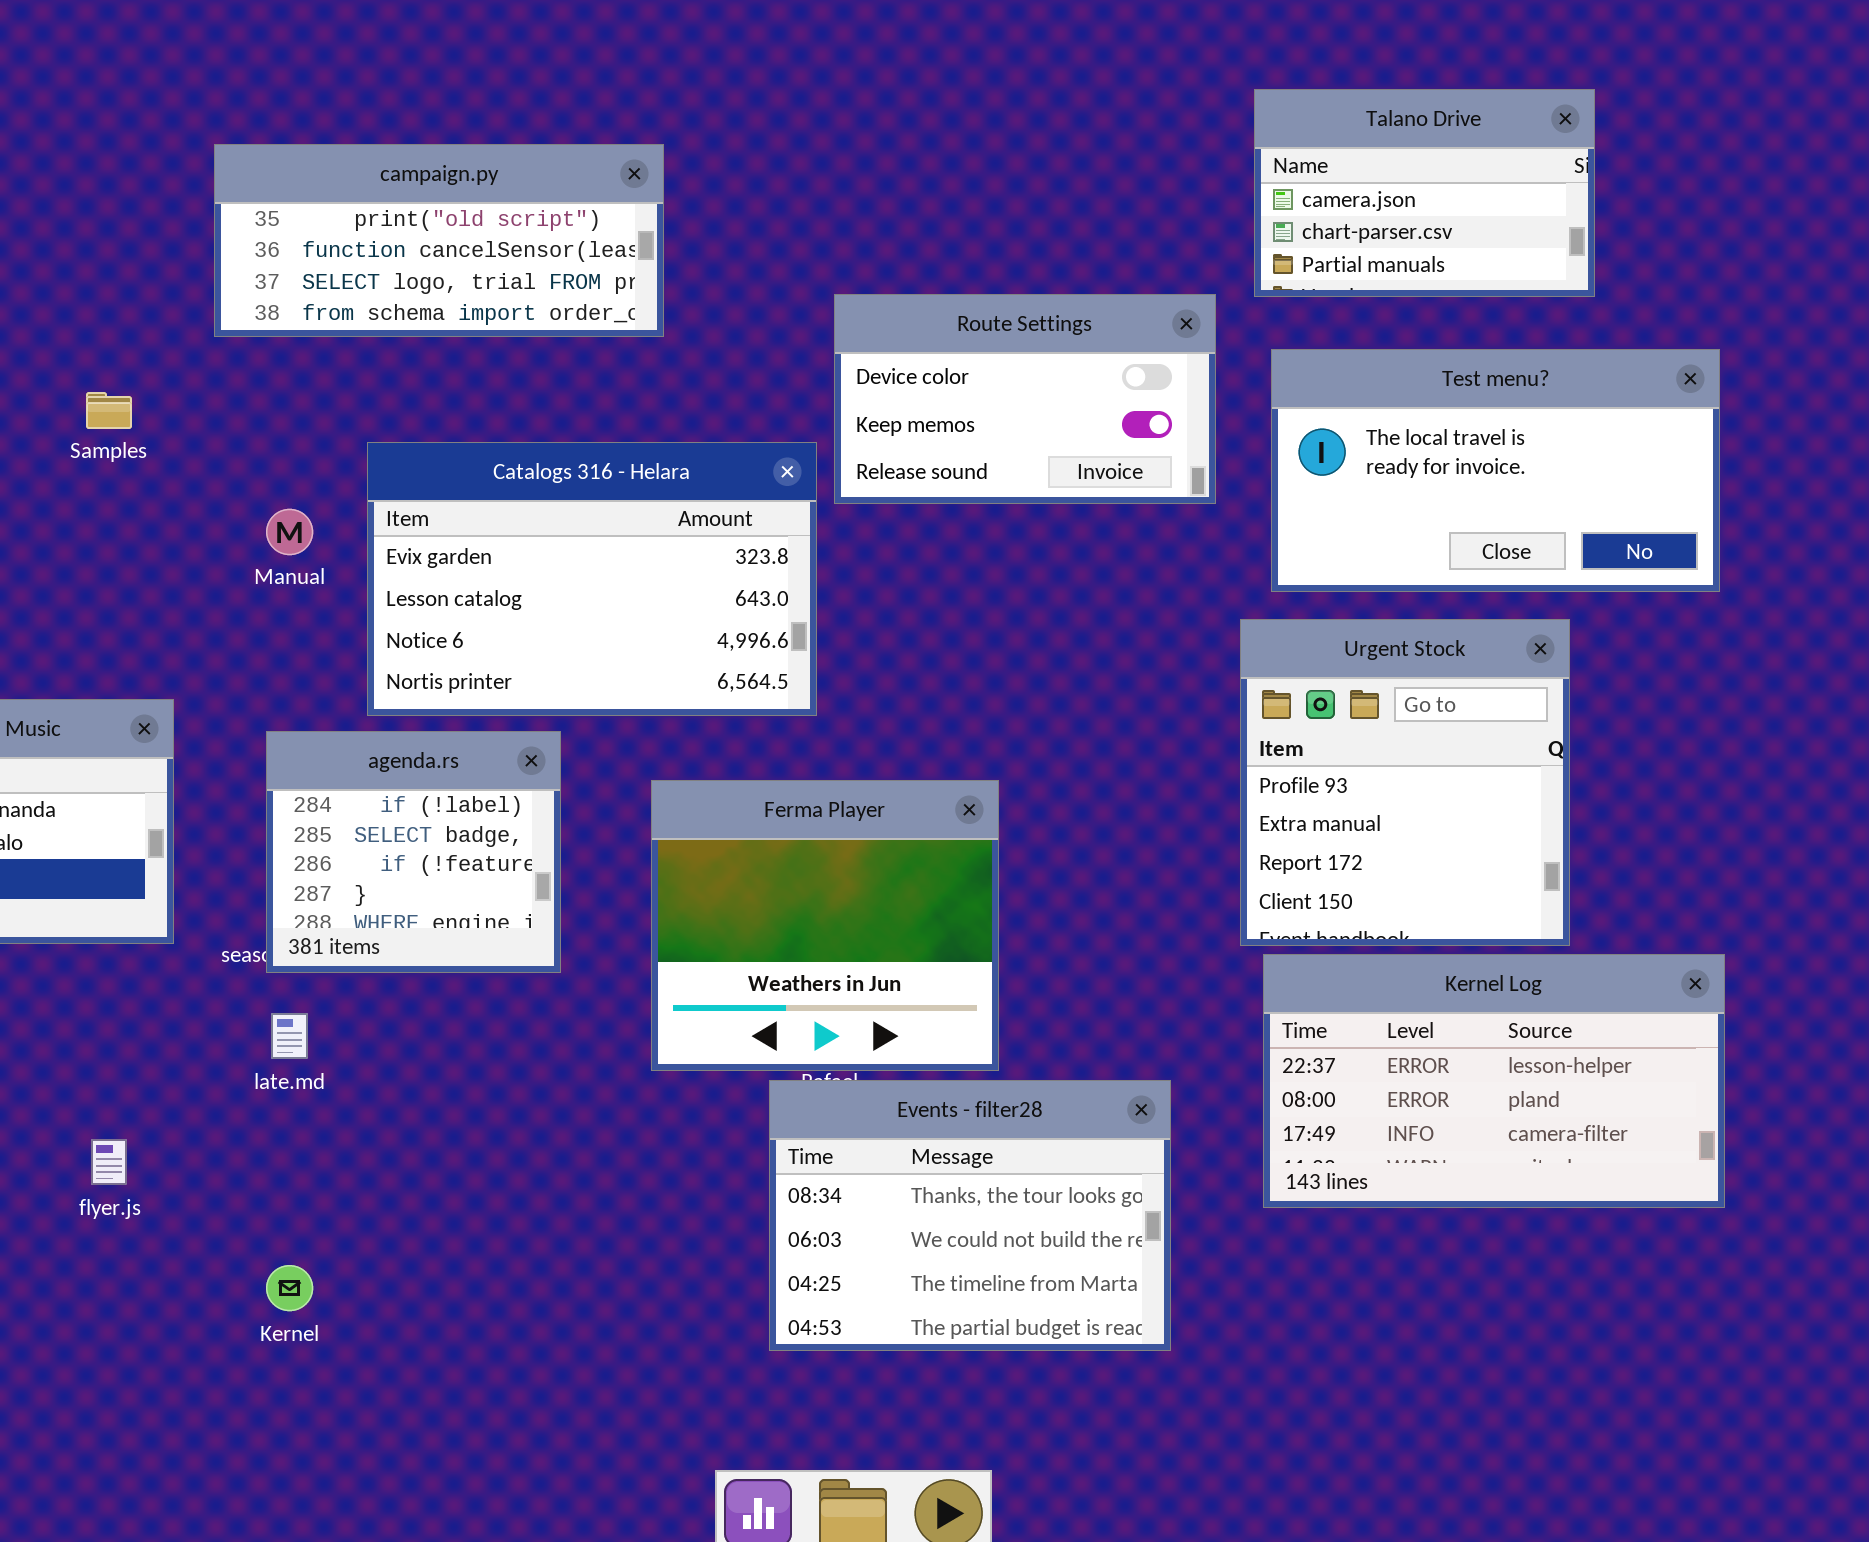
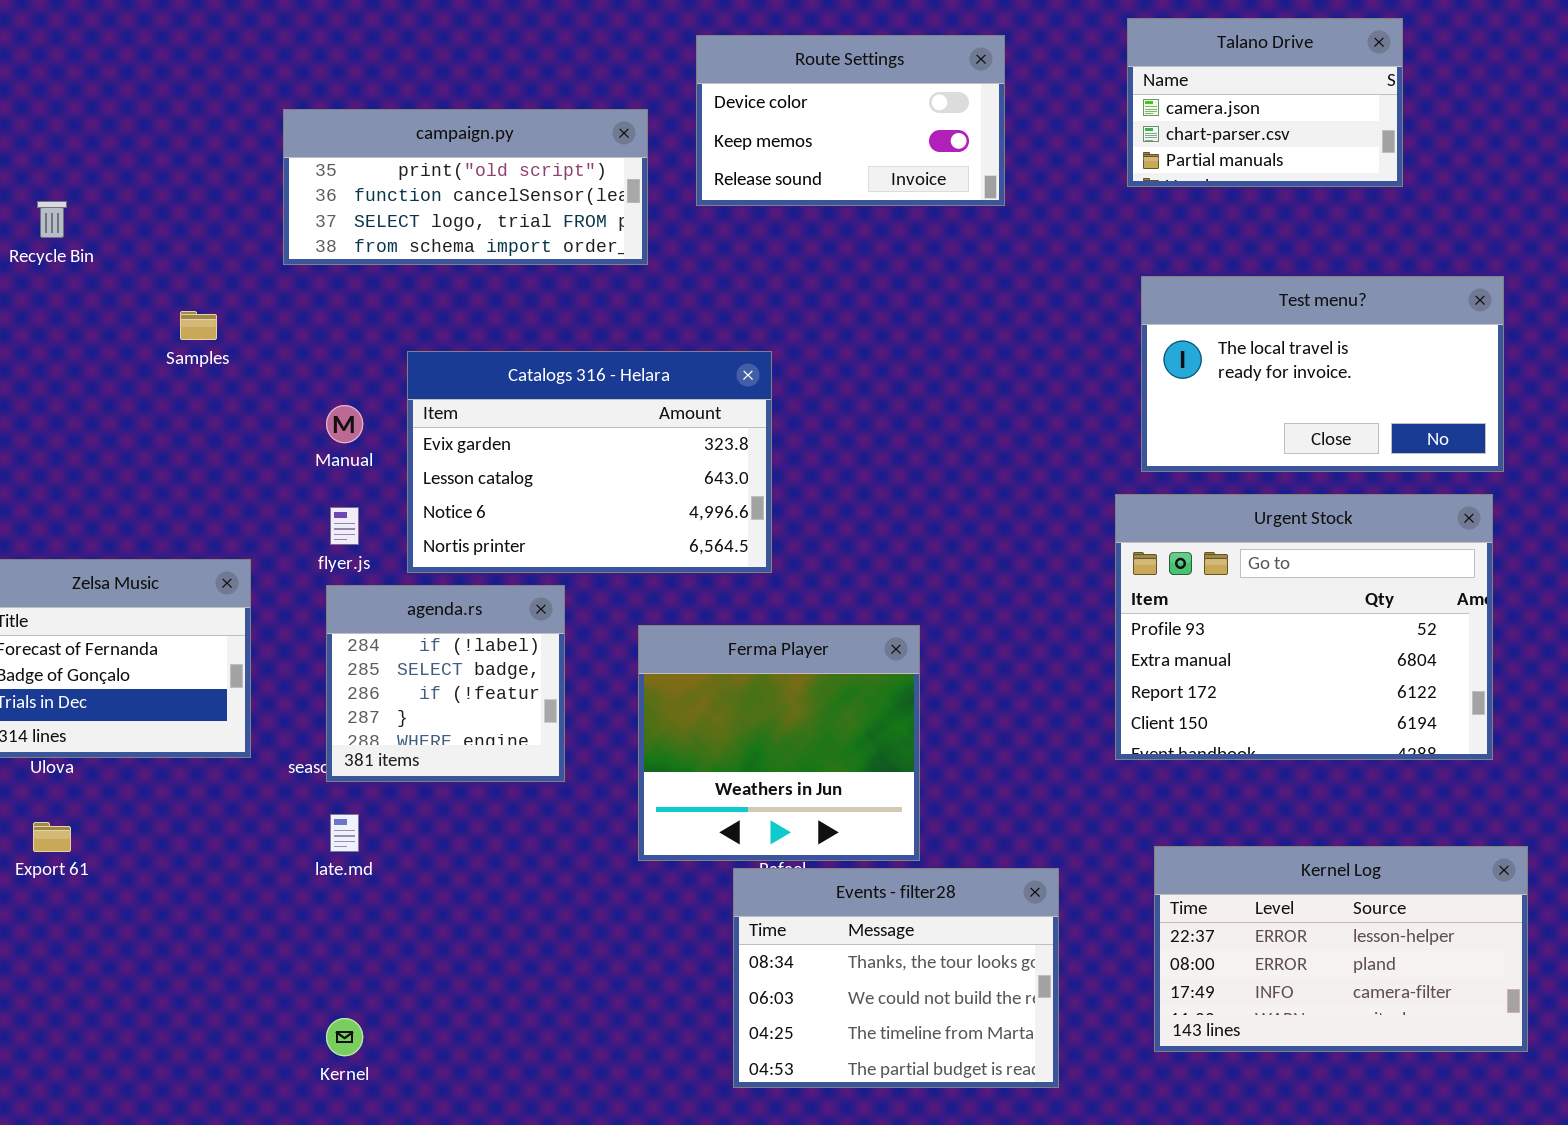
Talano Drive: [1254,89,1595,297] -> [1127,18,1403,187], moved
Route Settings: [834,294,1216,504] -> [696,35,1005,206], moved
Urgent Stock: [1240,619,1570,946] -> [1115,494,1493,760], resized
Kernel Log: [1263,954,1725,1208] -> [1154,846,1528,1052], moved
flyer.js: [91,1139,127,1185] -> [330,507,359,545], moved

